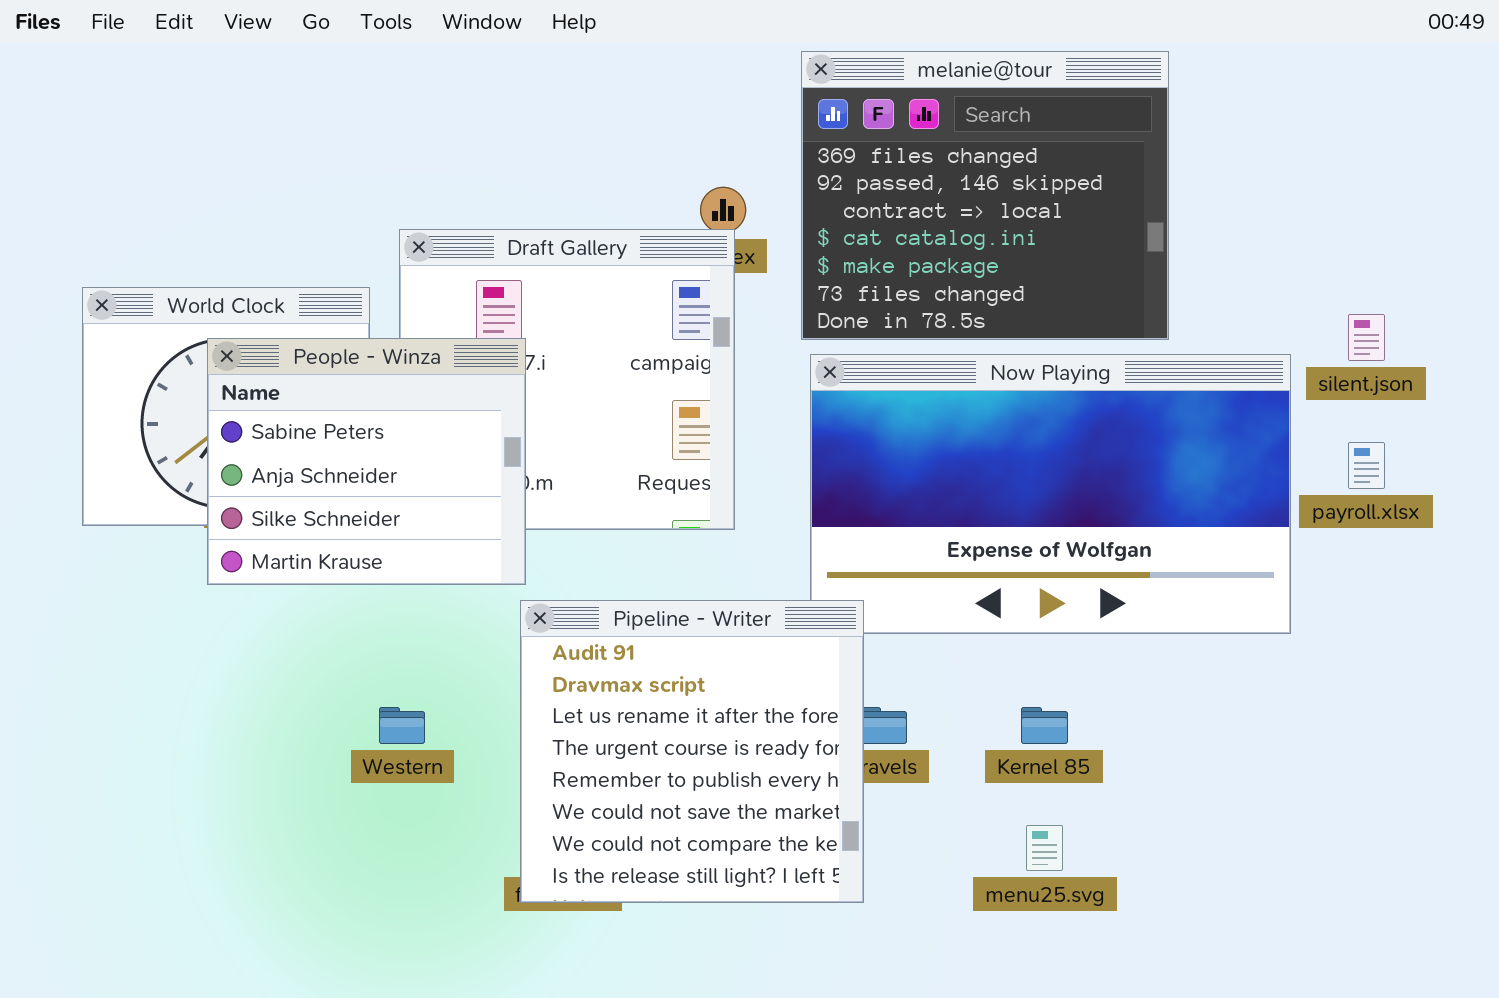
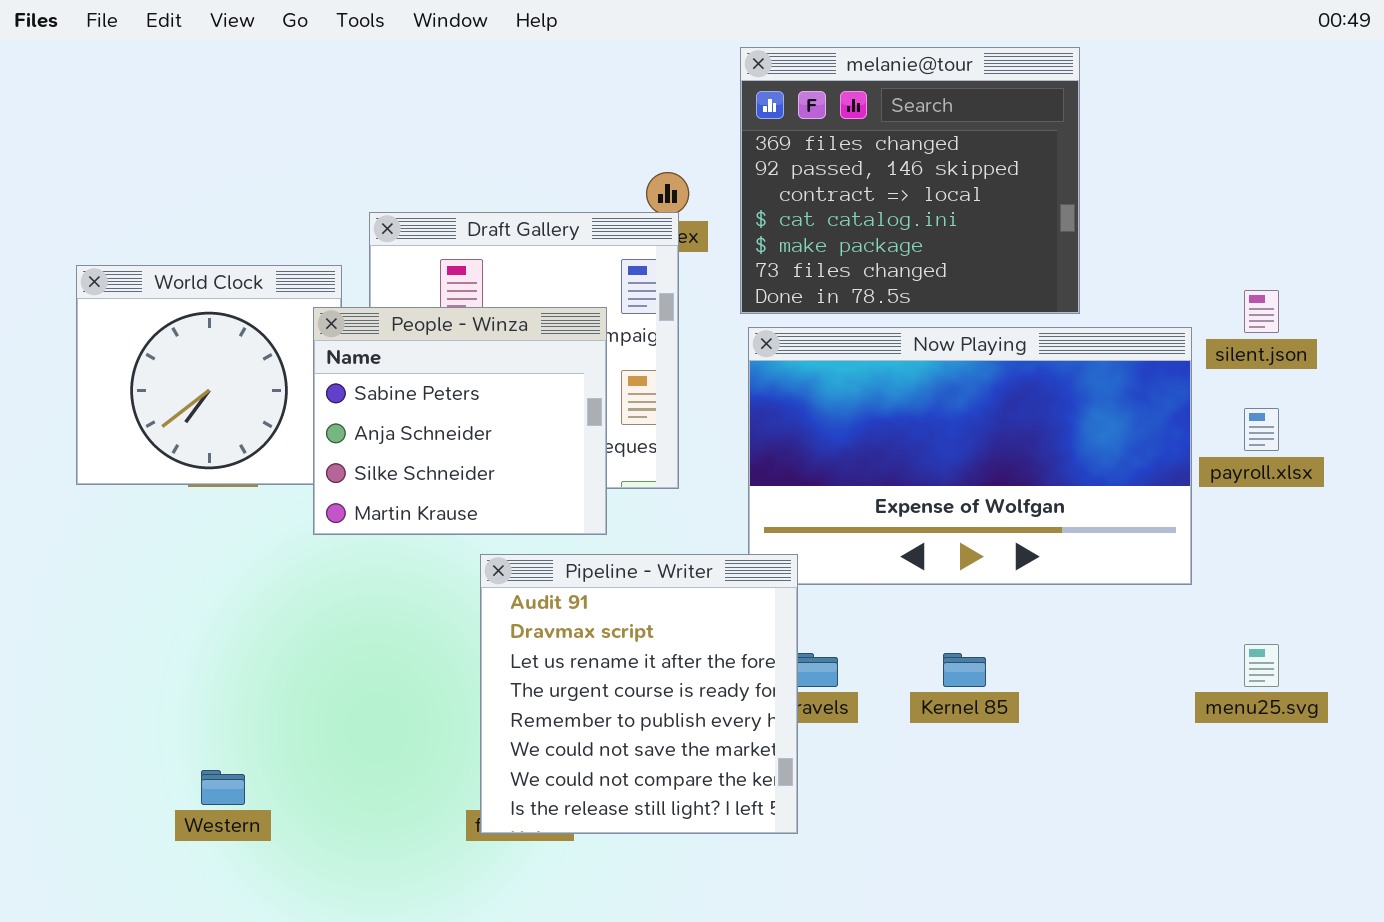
People - Winza: [207,338,526,585] -> [313,307,607,535], moved
Western: [379,707,425,744] -> [201,770,245,805], moved
menu25.svg: [1026,825,1063,871] -> [1244,644,1279,687], moved

